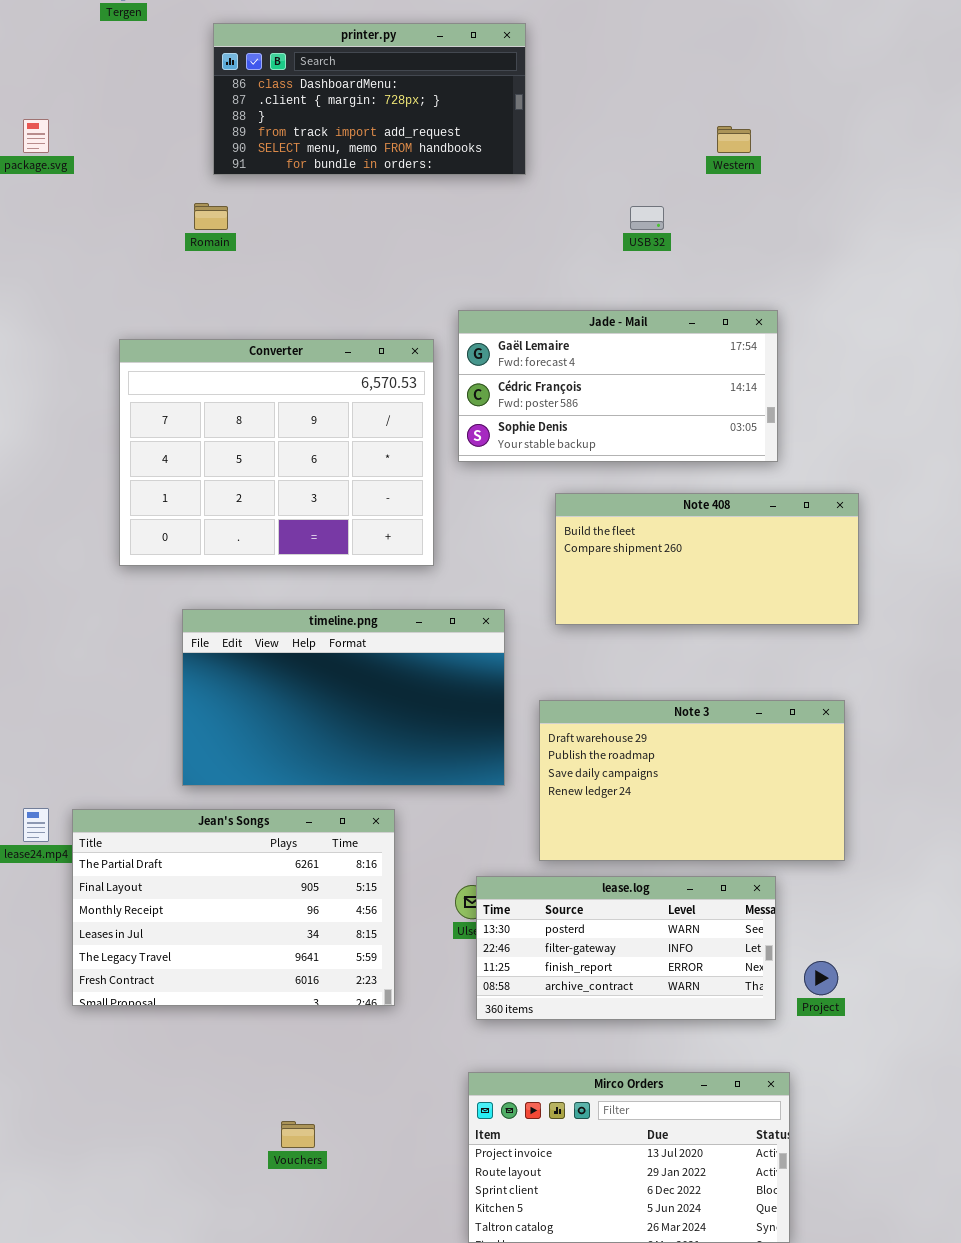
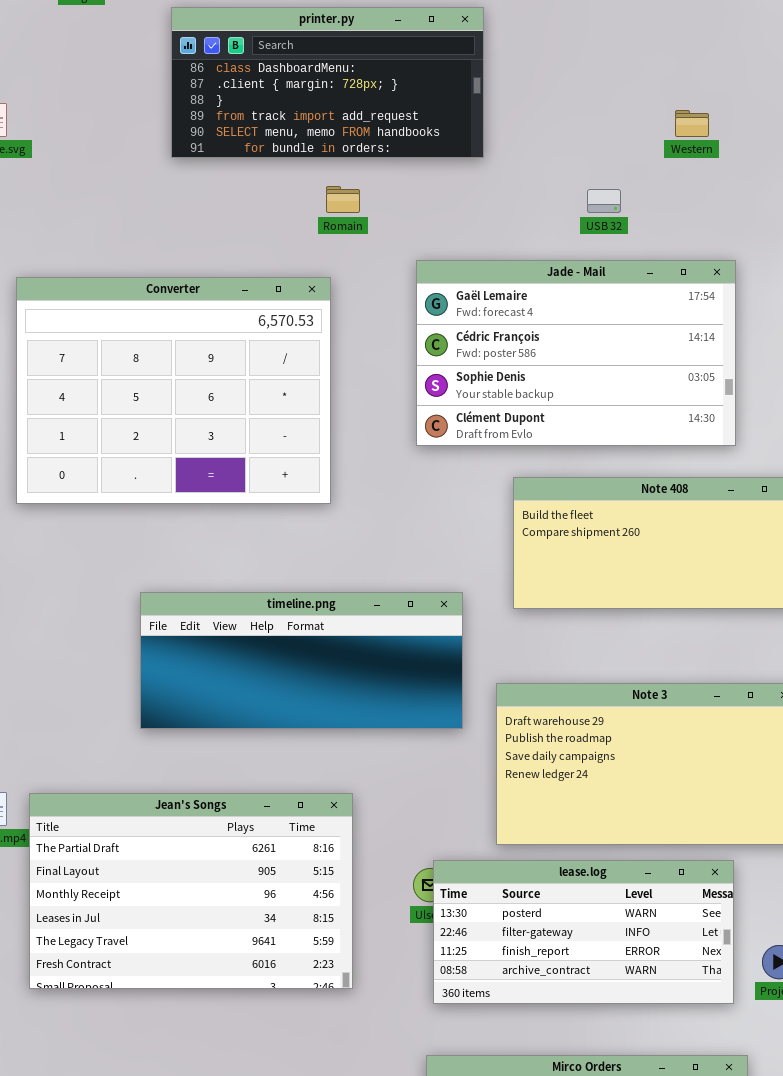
Romain: [194,203,228,230] -> [326,186,360,213], moved
Jade - Mail: [458,310,778,462] -> [416,260,736,446], resized
Converter: [119,339,434,566] -> [16,277,331,504], moved
timeline.png: [182,609,505,786] -> [140,592,463,729], resized

